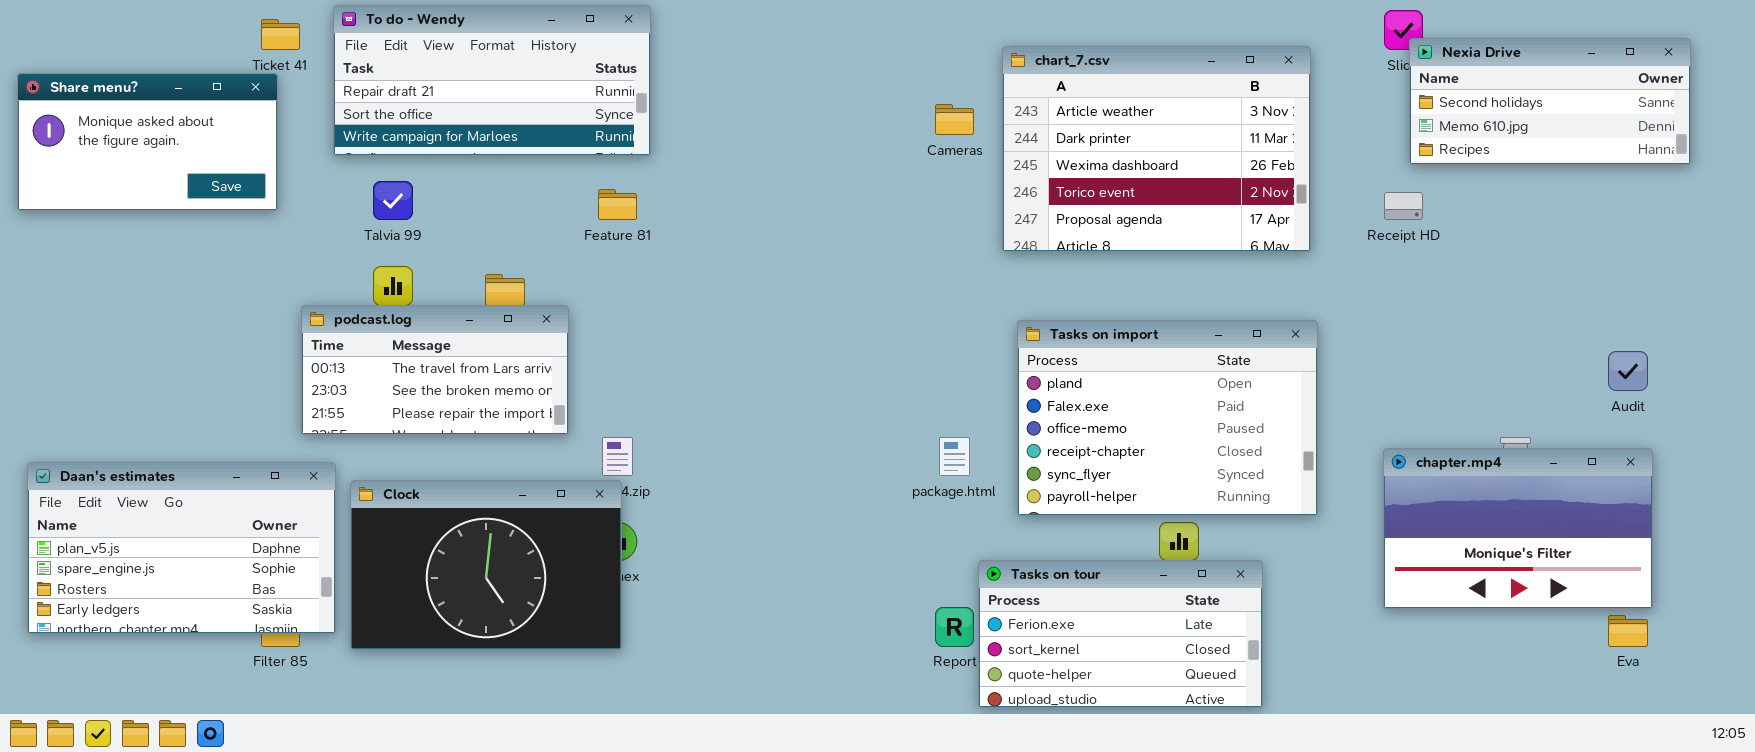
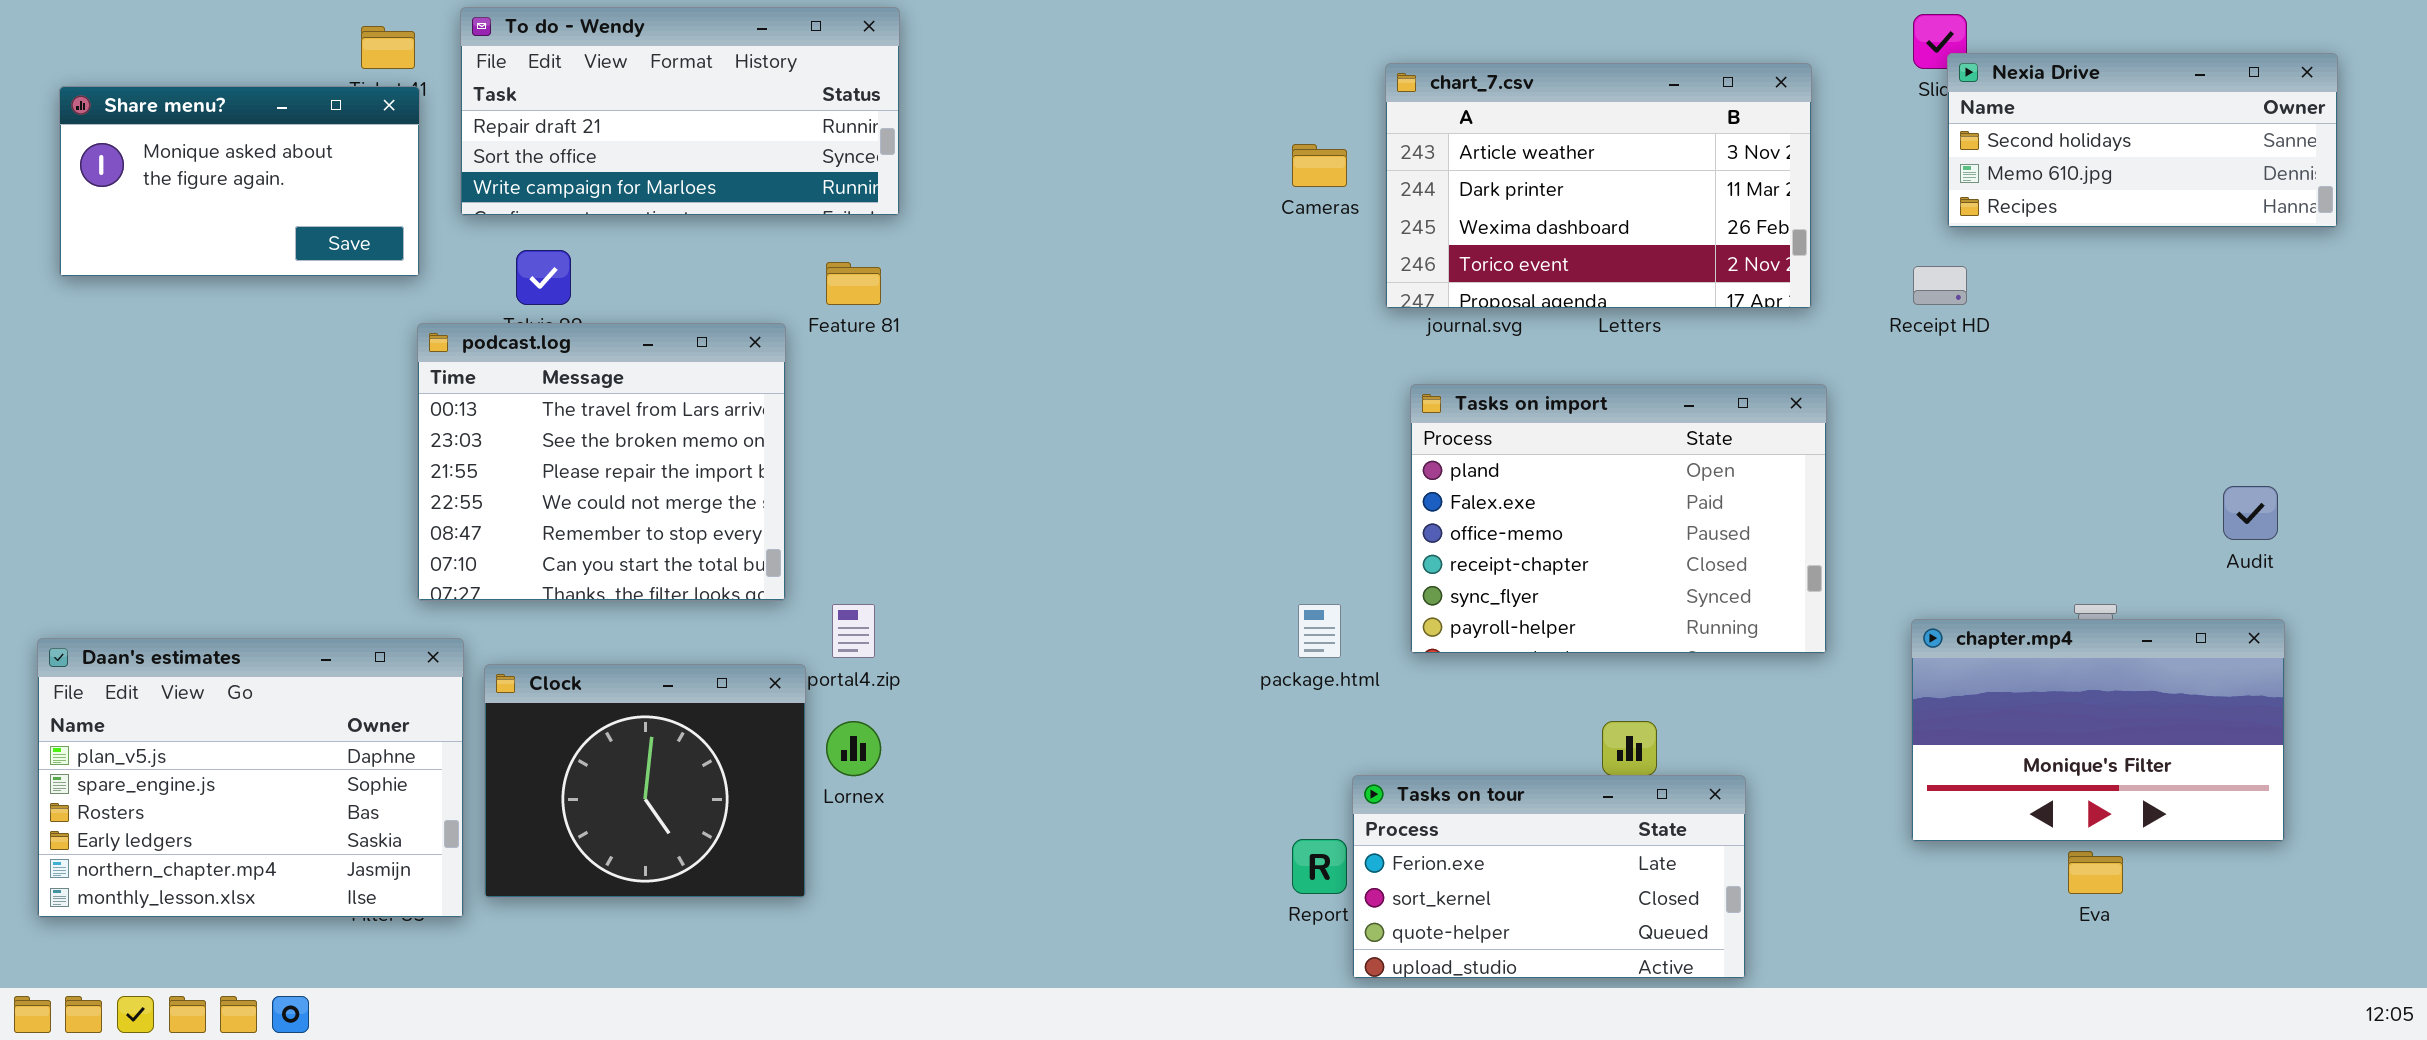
chart_7.csv: [1002,46,1311,252] -> [1385,63,1812,309], resized
Share menu?: [17,73,278,211] -> [59,86,420,277], moved
podcast.log: [301,305,569,435] -> [417,323,786,601], resized
Tasks on import: [1017,320,1318,516] -> [1410,384,1827,654], moved
Daan's estimates: [27,462,336,634] -> [37,638,464,918], resized
Clock: [350,480,622,650] -> [484,664,806,898], resized
Eva: [1608,615,1648,647] -> [2068,851,2123,894], moved

